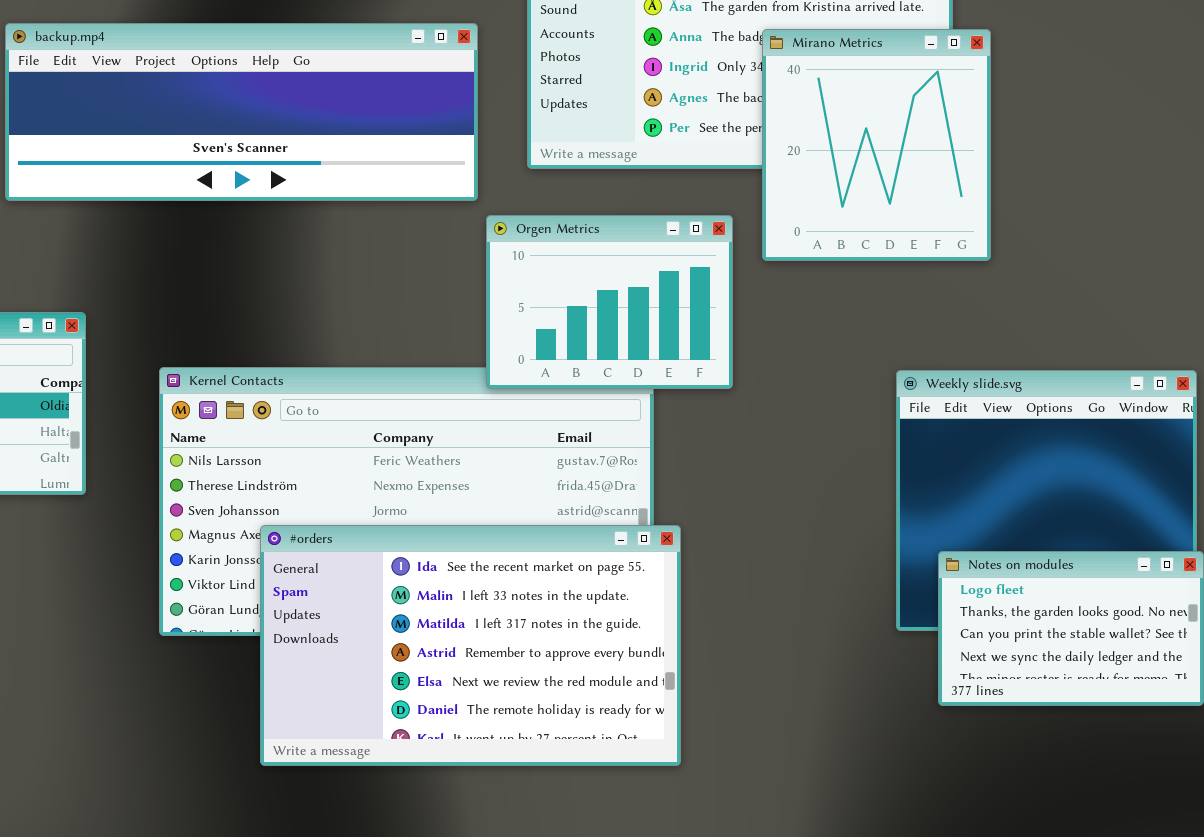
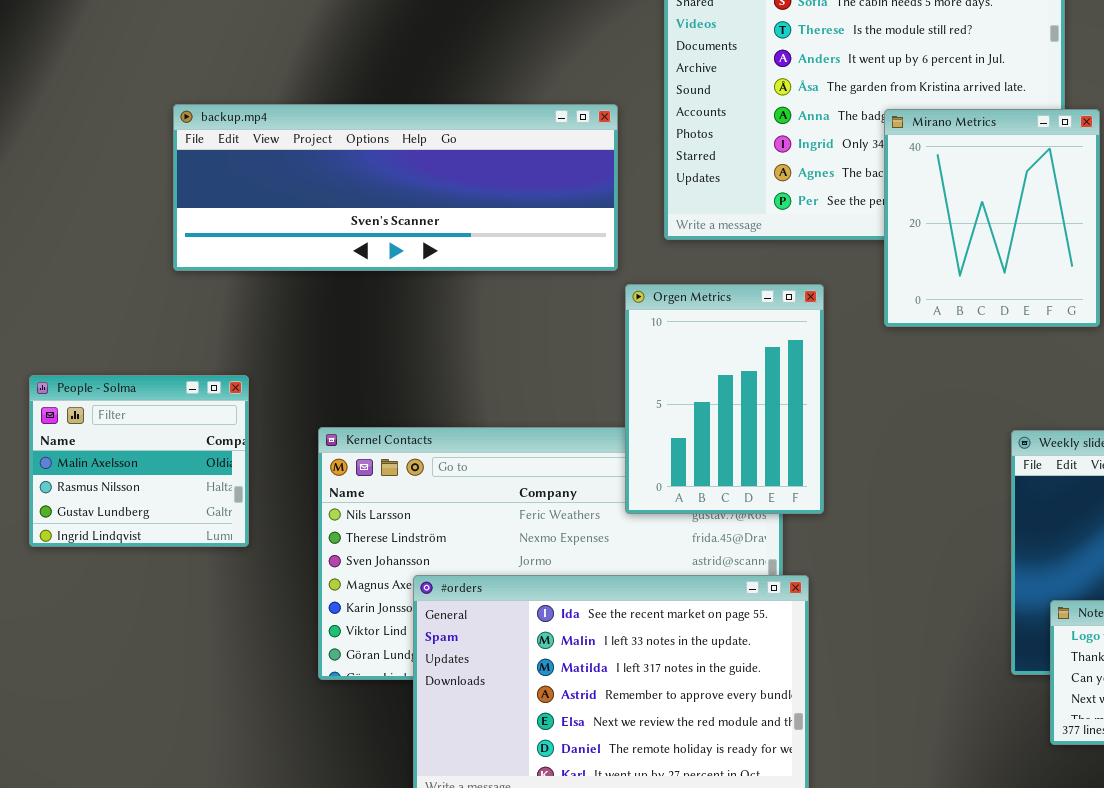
Orgen Metrics: [486,215,733,389] -> [625,284,824,514], resized

